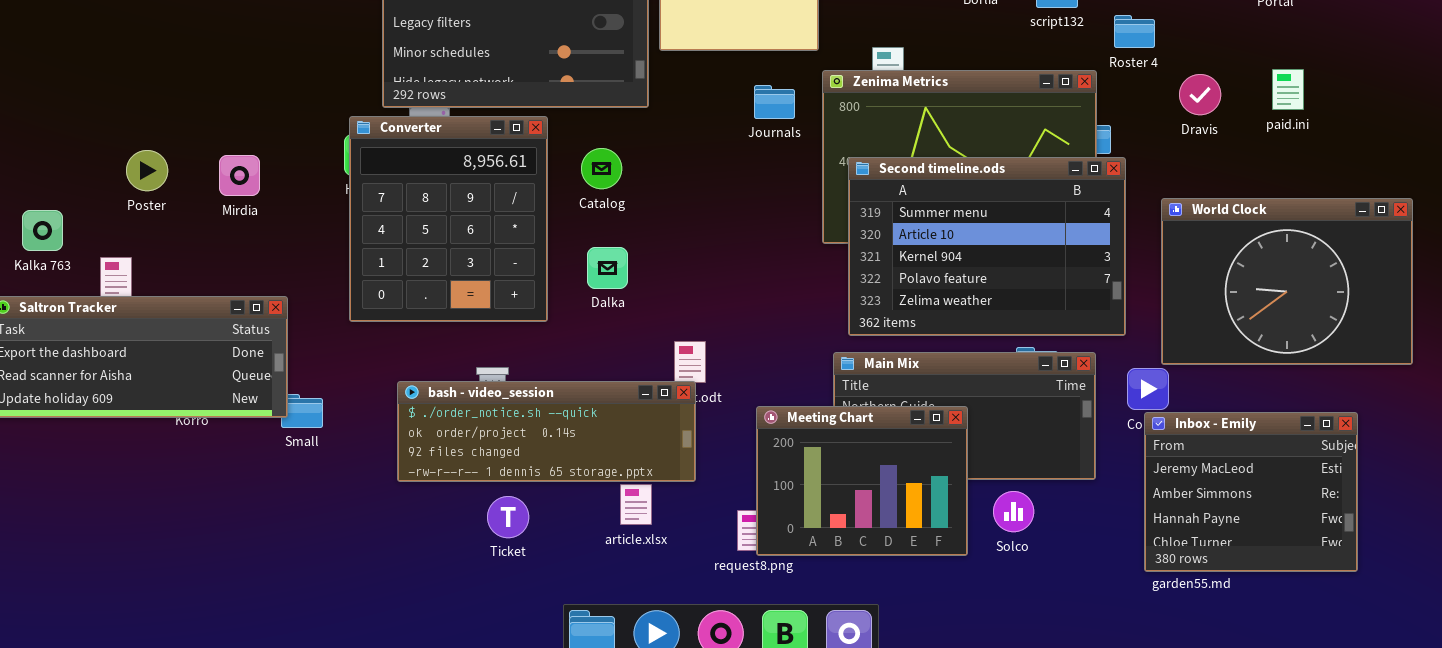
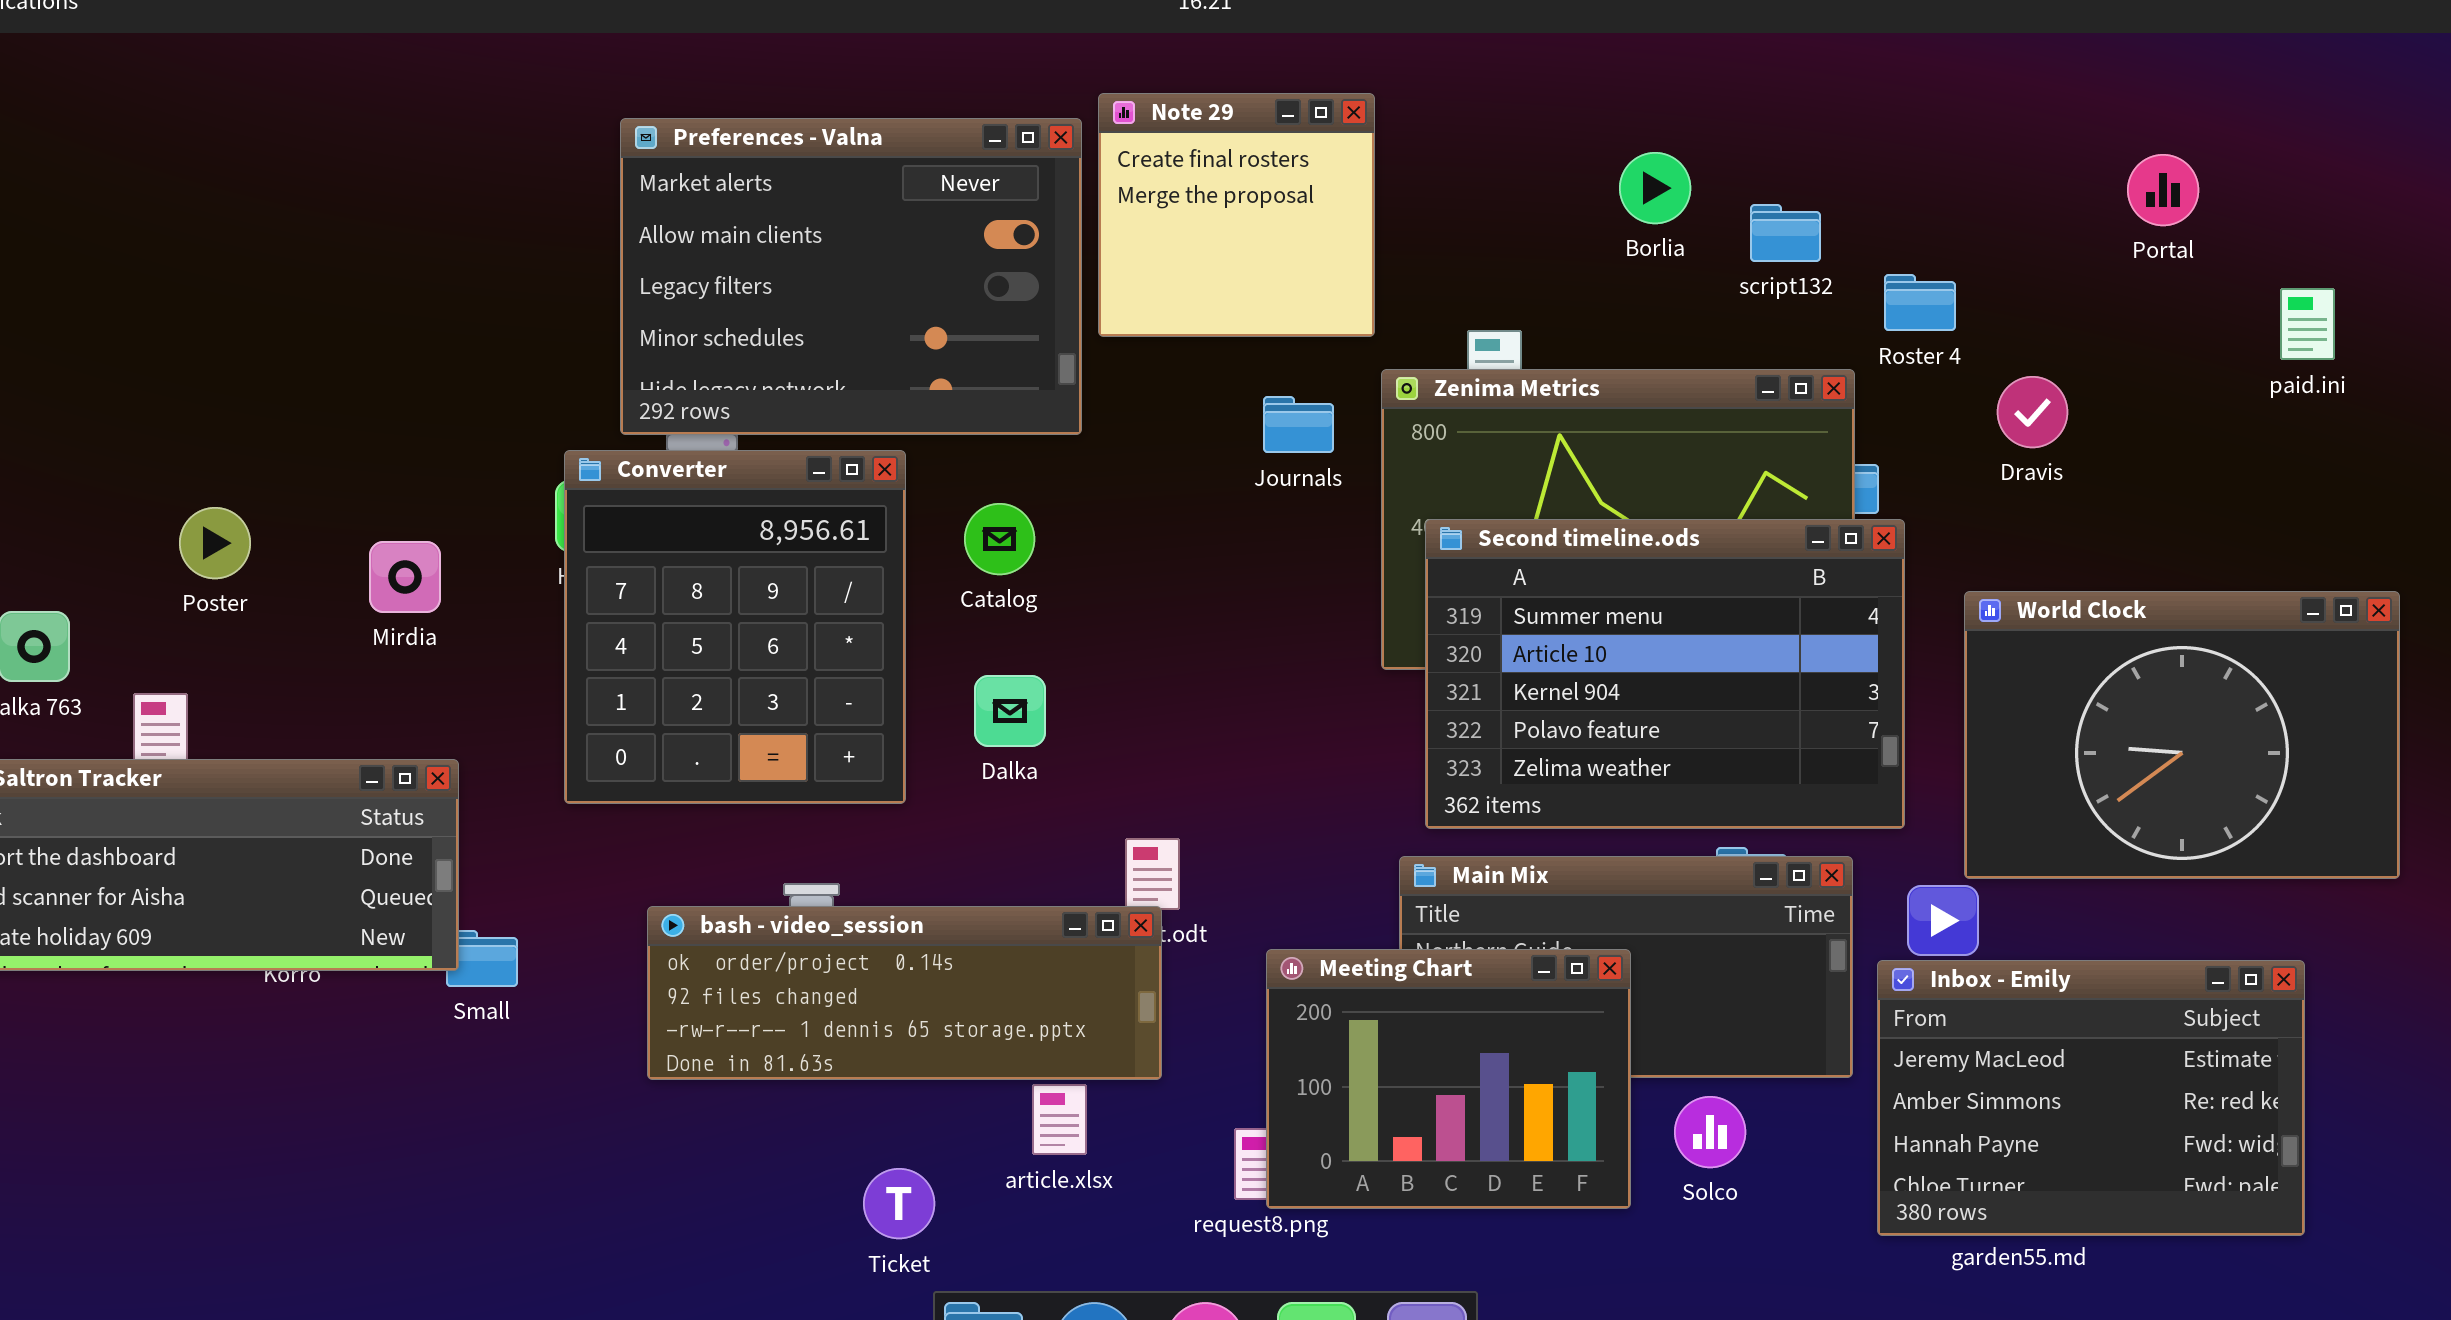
paid.ini: [1272,69,1304,110] -> [2280,288,2335,360], moved
Mirdia: [219,155,260,196] -> [369,541,441,613], moved
bash - video_session: [397,381,696,482] -> [647,906,1162,1080], scrolled down 1 row
Inbox - Emily: [1144,412,1358,572] -> [1877,960,2305,1236], resized
Ticket: [487,496,529,538] -> [863,1168,935,1239], moved

